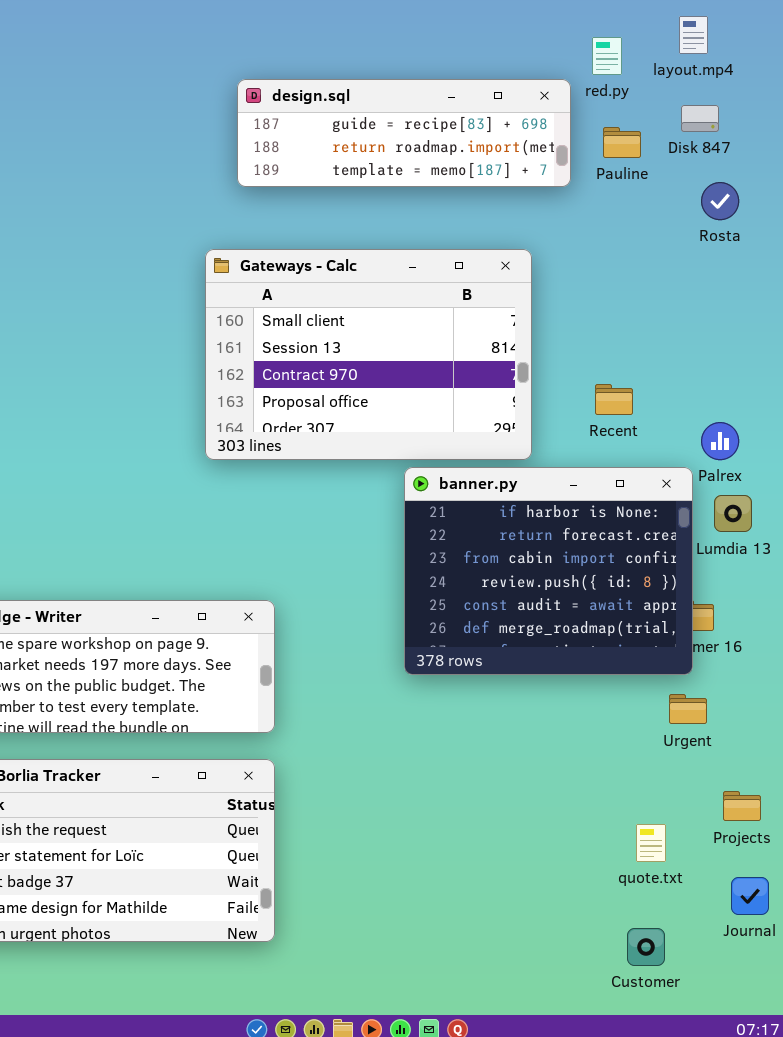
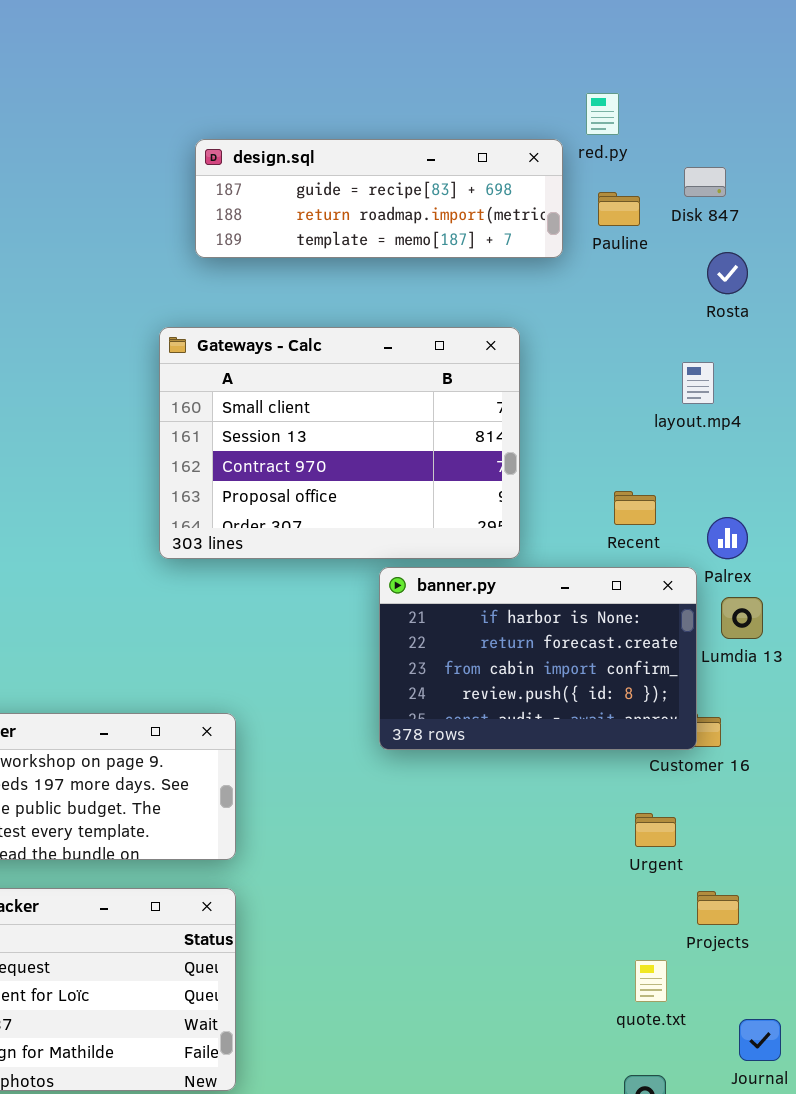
layout.mp4: [679,16,708,54] -> [682,362,714,404], moved
Recent: [595,384,633,415] -> [614,491,656,525], moved
banner.py: [404,467,693,675] -> [379,567,697,750], resized
Urgent: [669,694,707,724] -> [635,813,676,847], moved
Projects: [723,791,761,821] -> [697,891,739,925], moved

